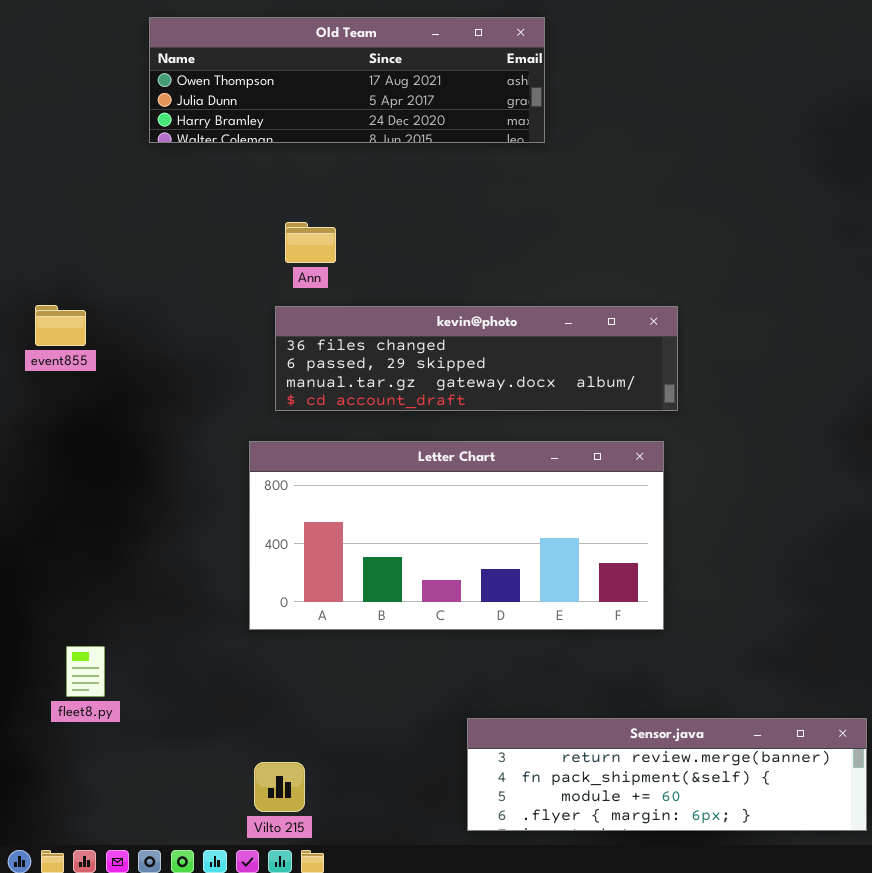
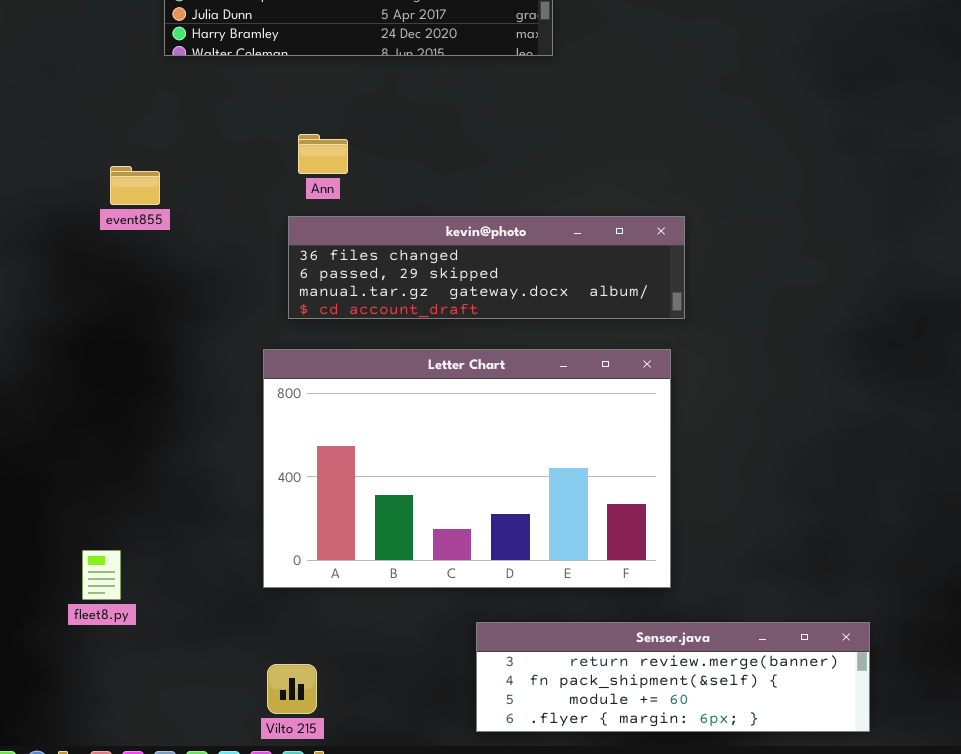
event855: [35,305,86,346] -> [110,166,160,205], moved
Letter Chart: [249,441,664,630] -> [263,349,671,588], resized

